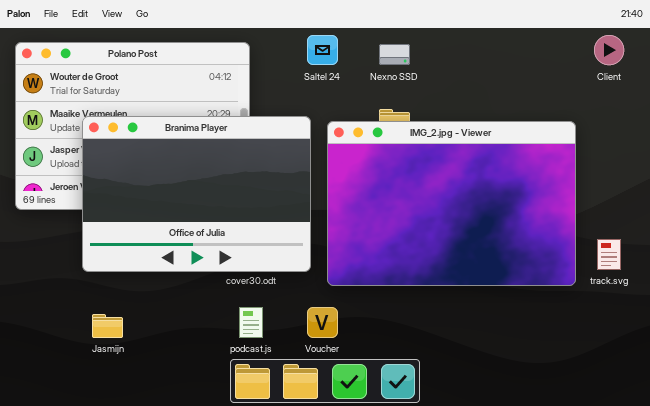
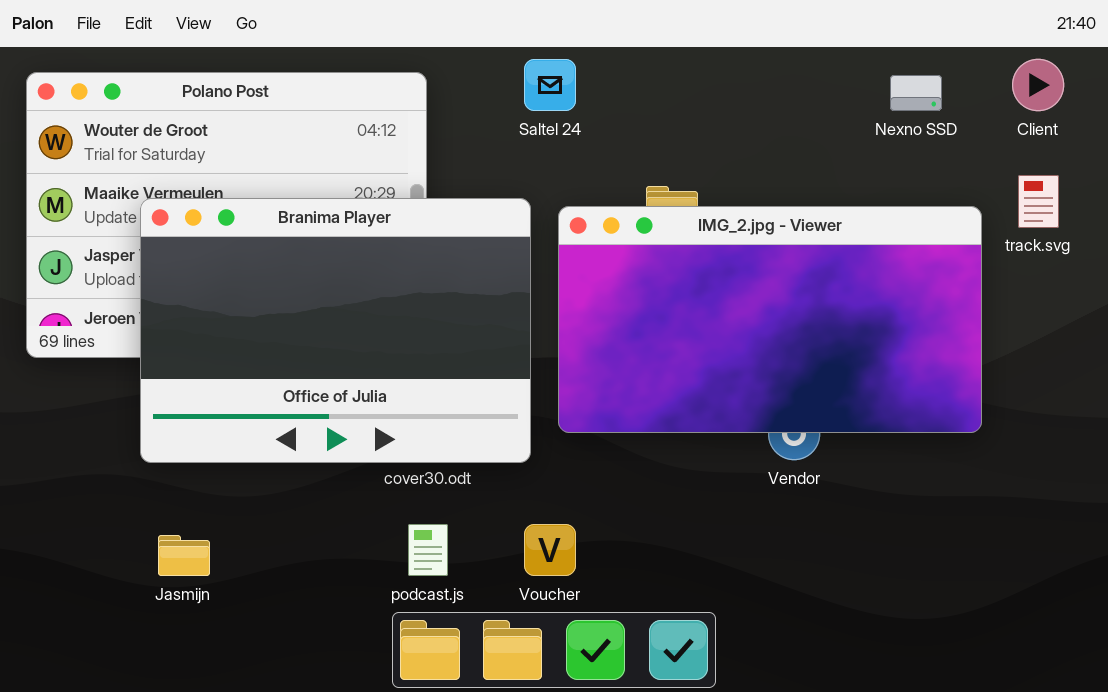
Nexno SSD: [379,44,410,65] -> [890,75,942,111], moved
IMG_2.jpg - Viewer: [327,121,576,286] -> [558,206,982,433], resized
track.svg: [597,239,621,270] -> [1018,175,1059,228], moved

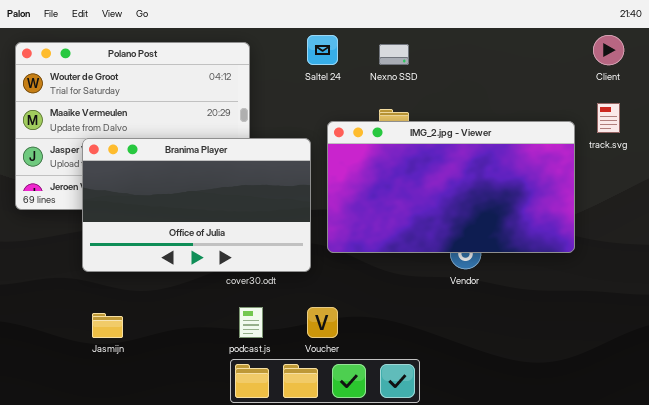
Nexno SSD: [890,75,942,111] -> [379,44,409,65], moved
Branima Player: [140,198,531,463] -> [82,138,311,272], resized

